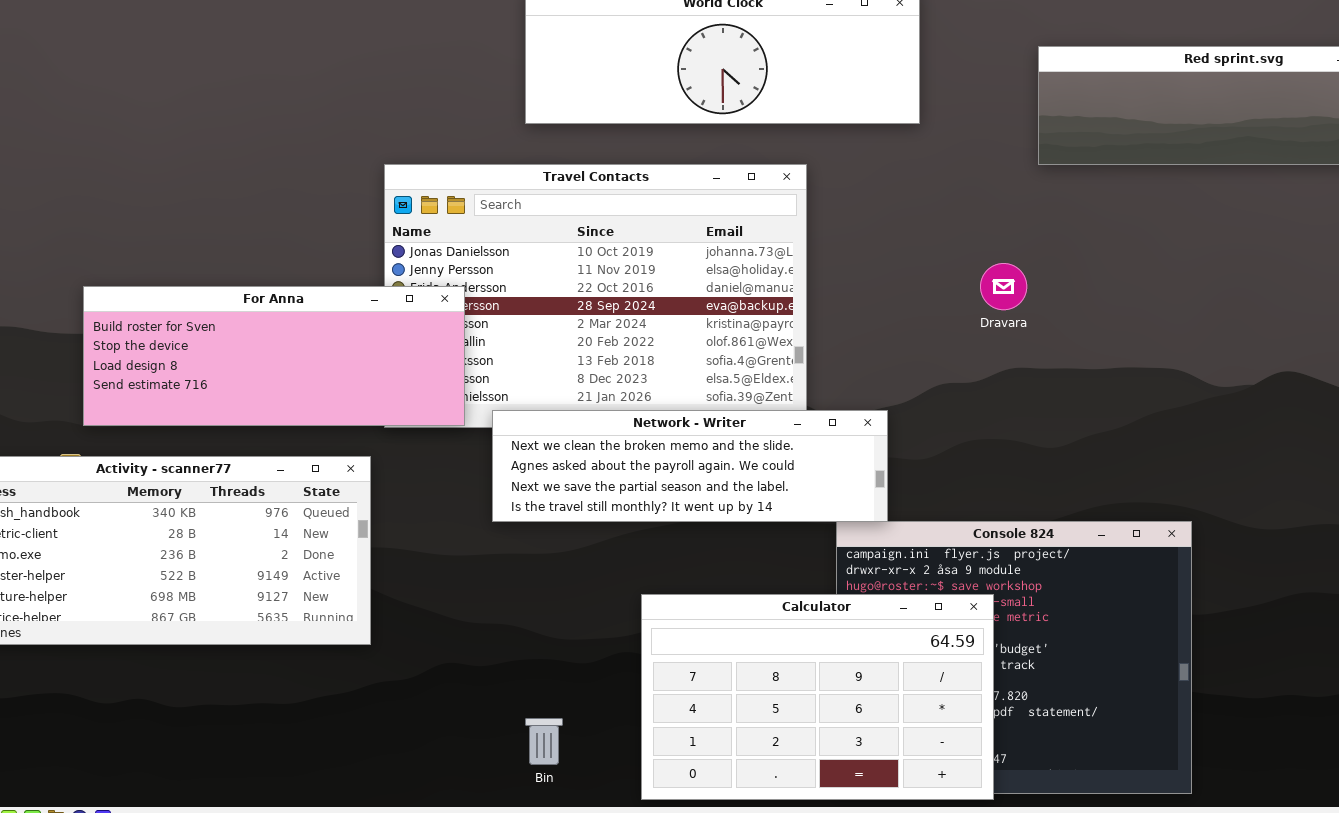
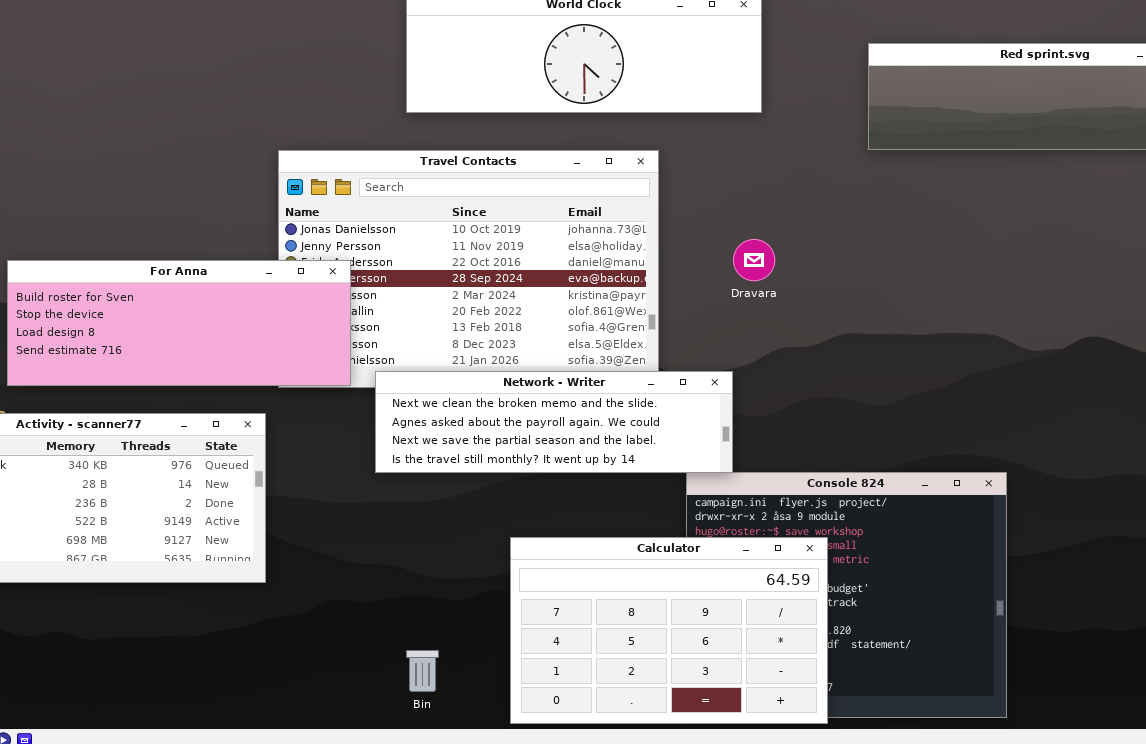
Dravara: [980,263,1027,310] -> [733,239,775,281], moved

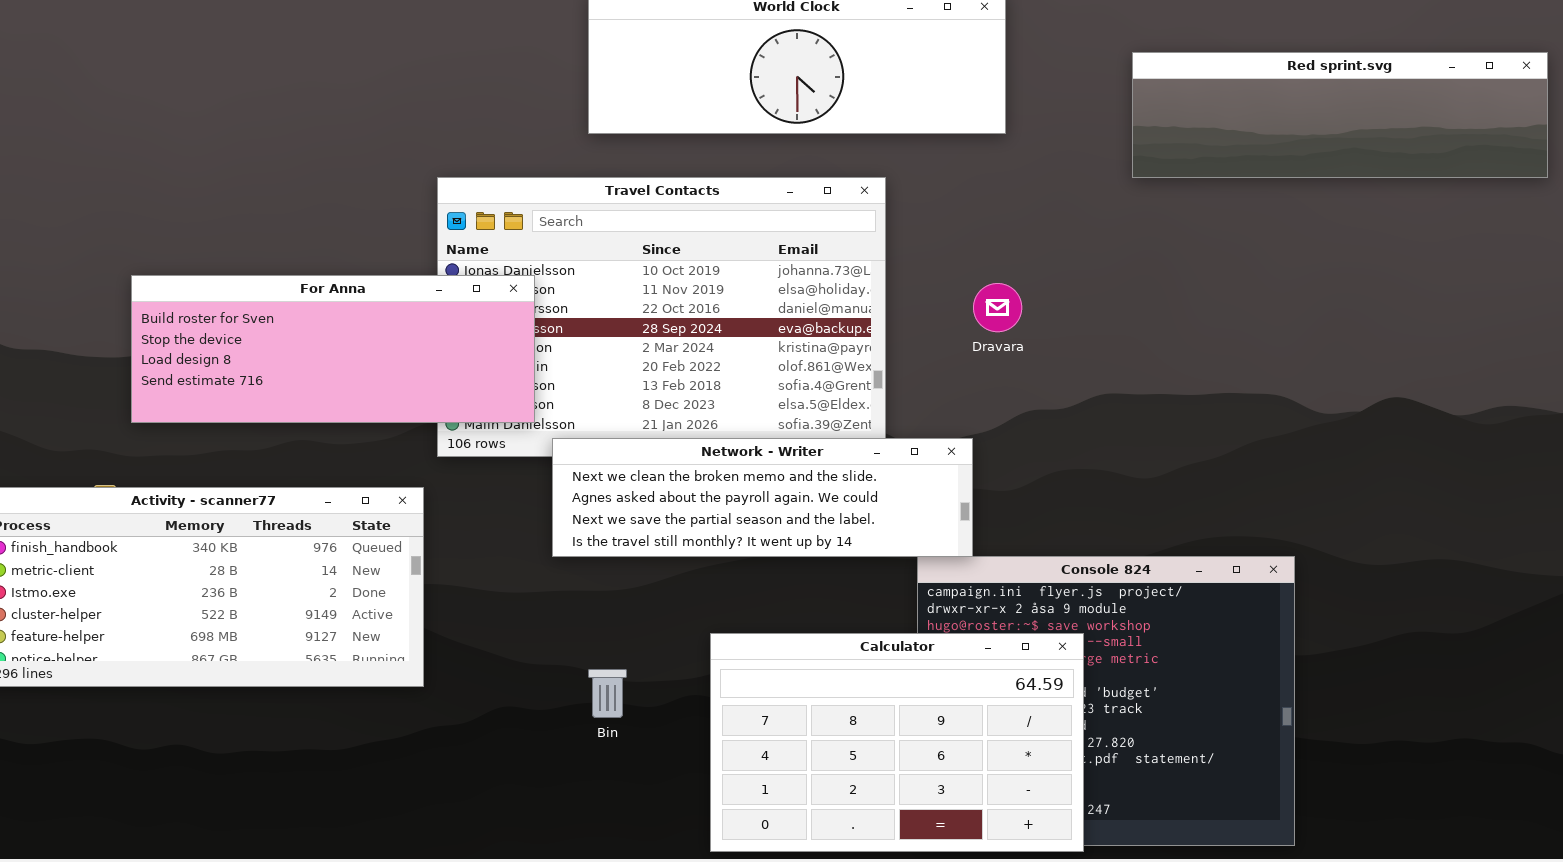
For Anna: [7,260,351,386] -> [131,275,535,423], moved
Bin: [406,650,439,692] -> [588,669,627,718], moved

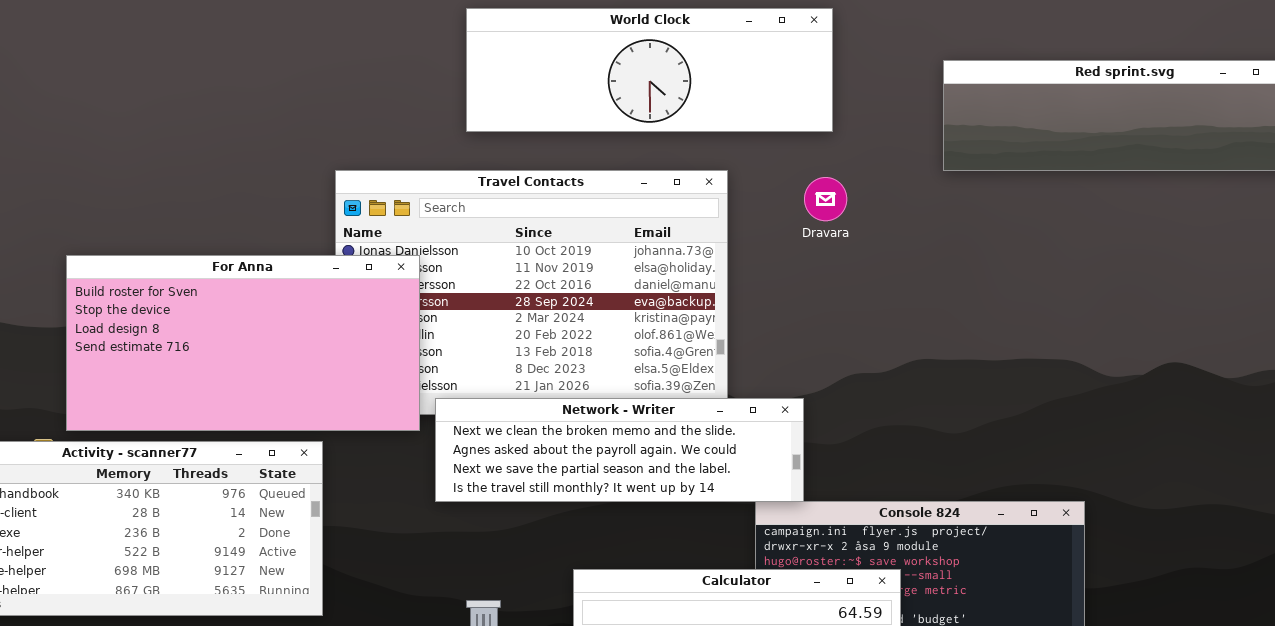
For Anna: [131,275,535,423] -> [66,255,420,431], resized
Dravara: [973,283,1022,332] -> [804,177,847,221], moved

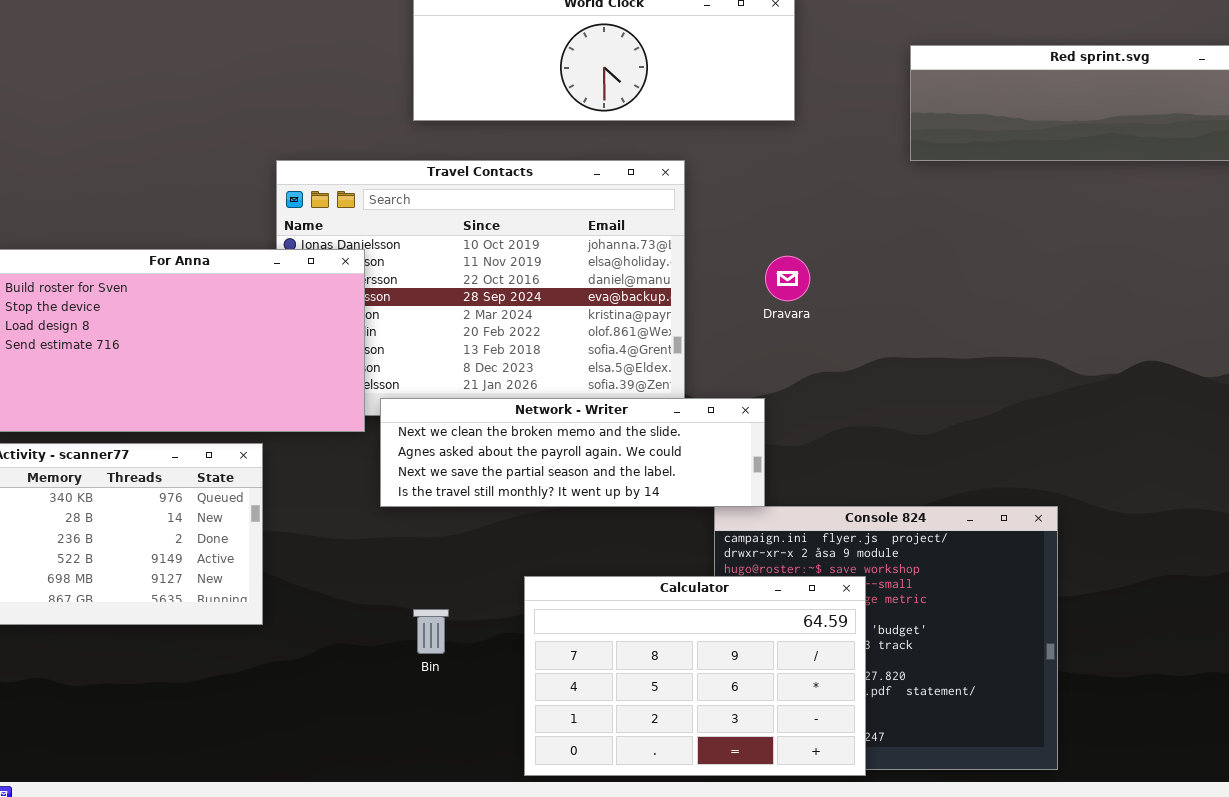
Dravara: [804,177,847,221] -> [765,256,810,301], moved

